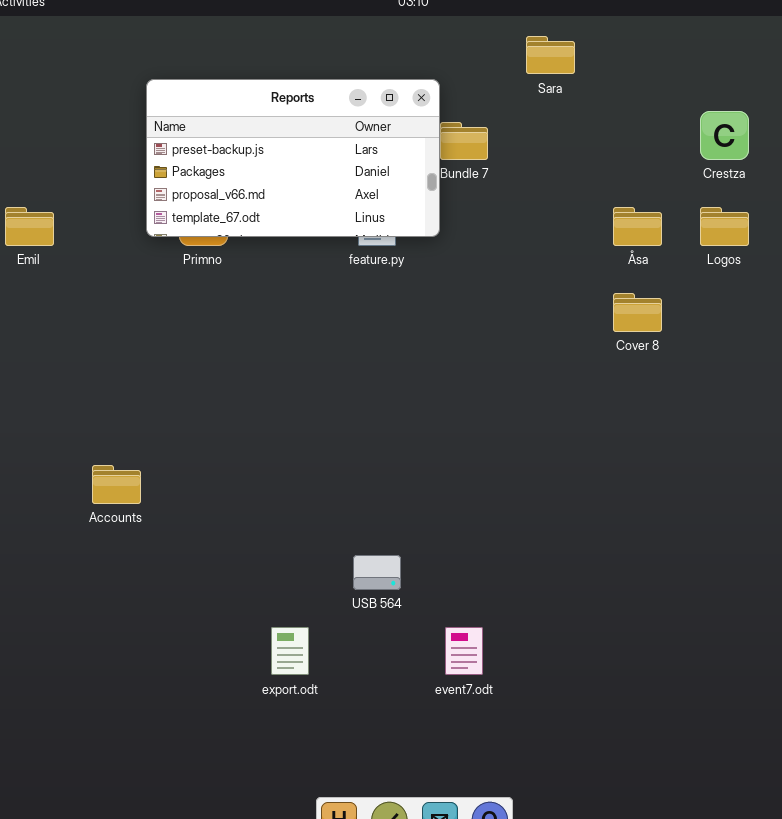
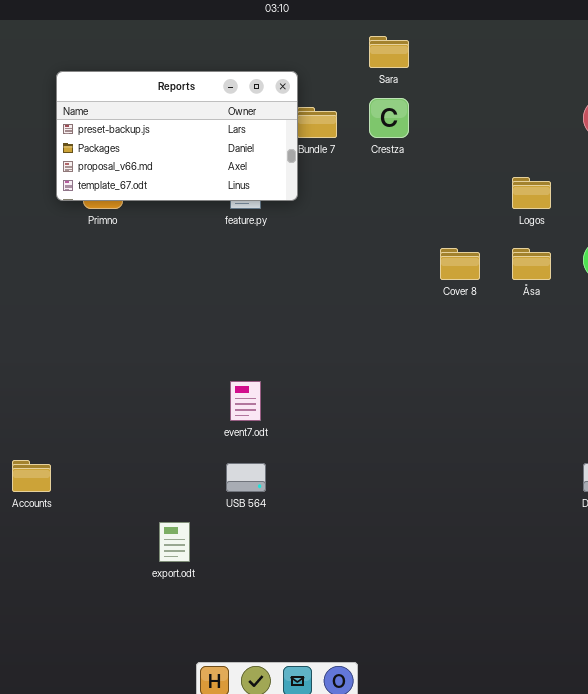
Crestza: [700,111,749,160] -> [369,98,409,138], moved
Åsa: [613,207,662,246] -> [512,248,551,280], moved
Accounts: [92,465,141,504] -> [12,460,51,492], moved
event7.odt: [445,627,483,675] -> [230,381,261,421], moved

